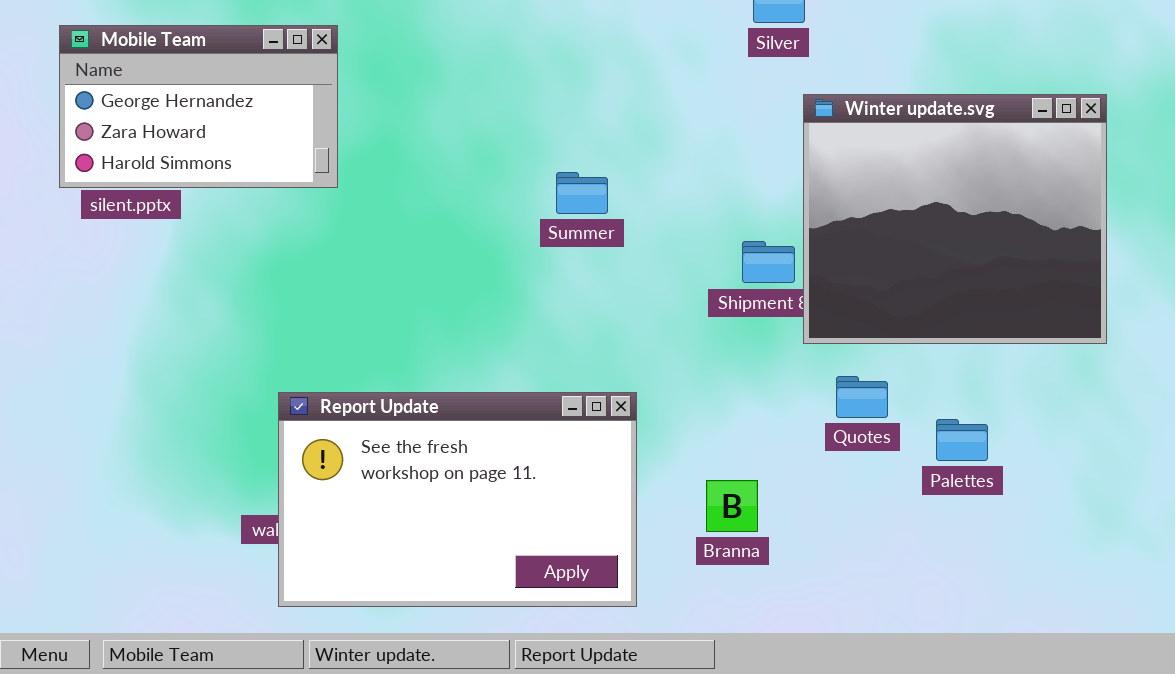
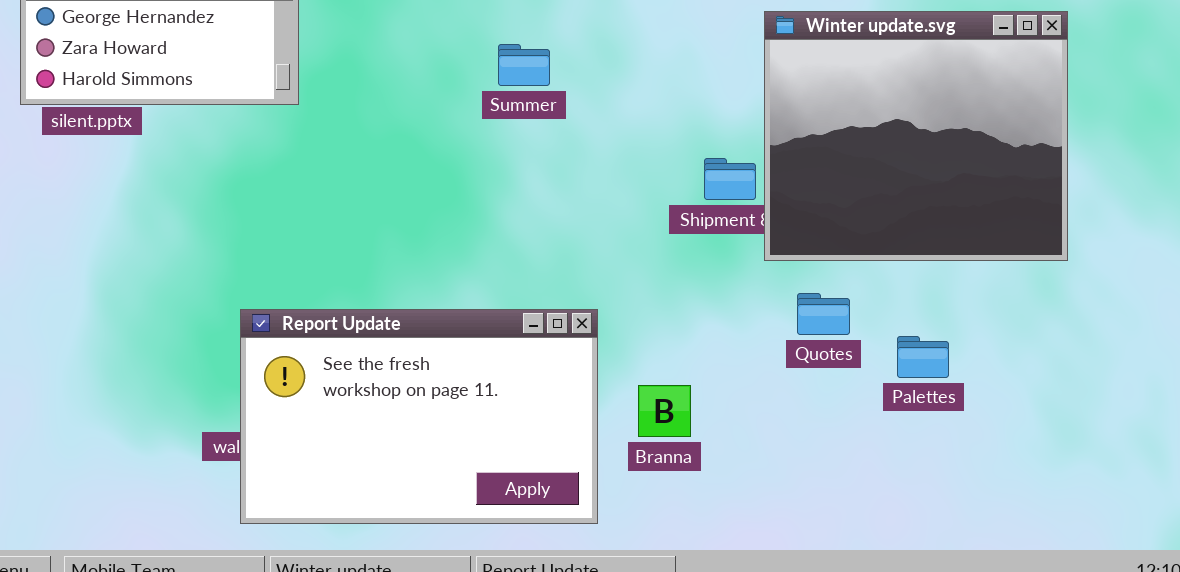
Summer: [556,172,608,214] -> [498,44,550,86], moved
Branna: [706,480,758,532] -> [638,385,691,437], moved

